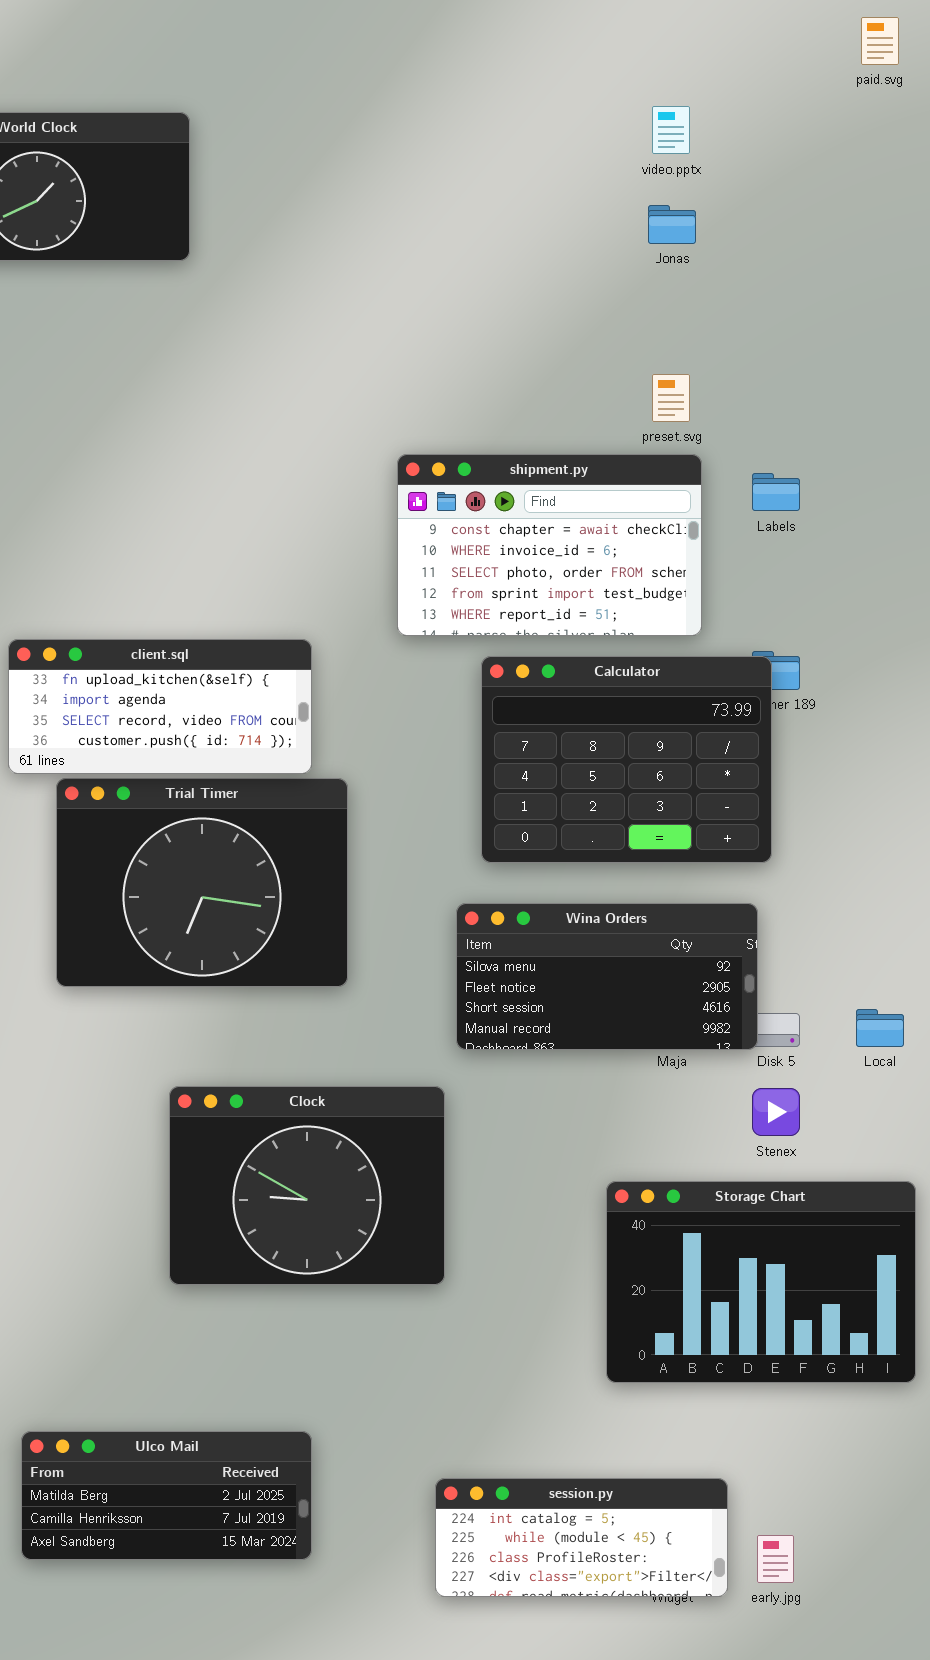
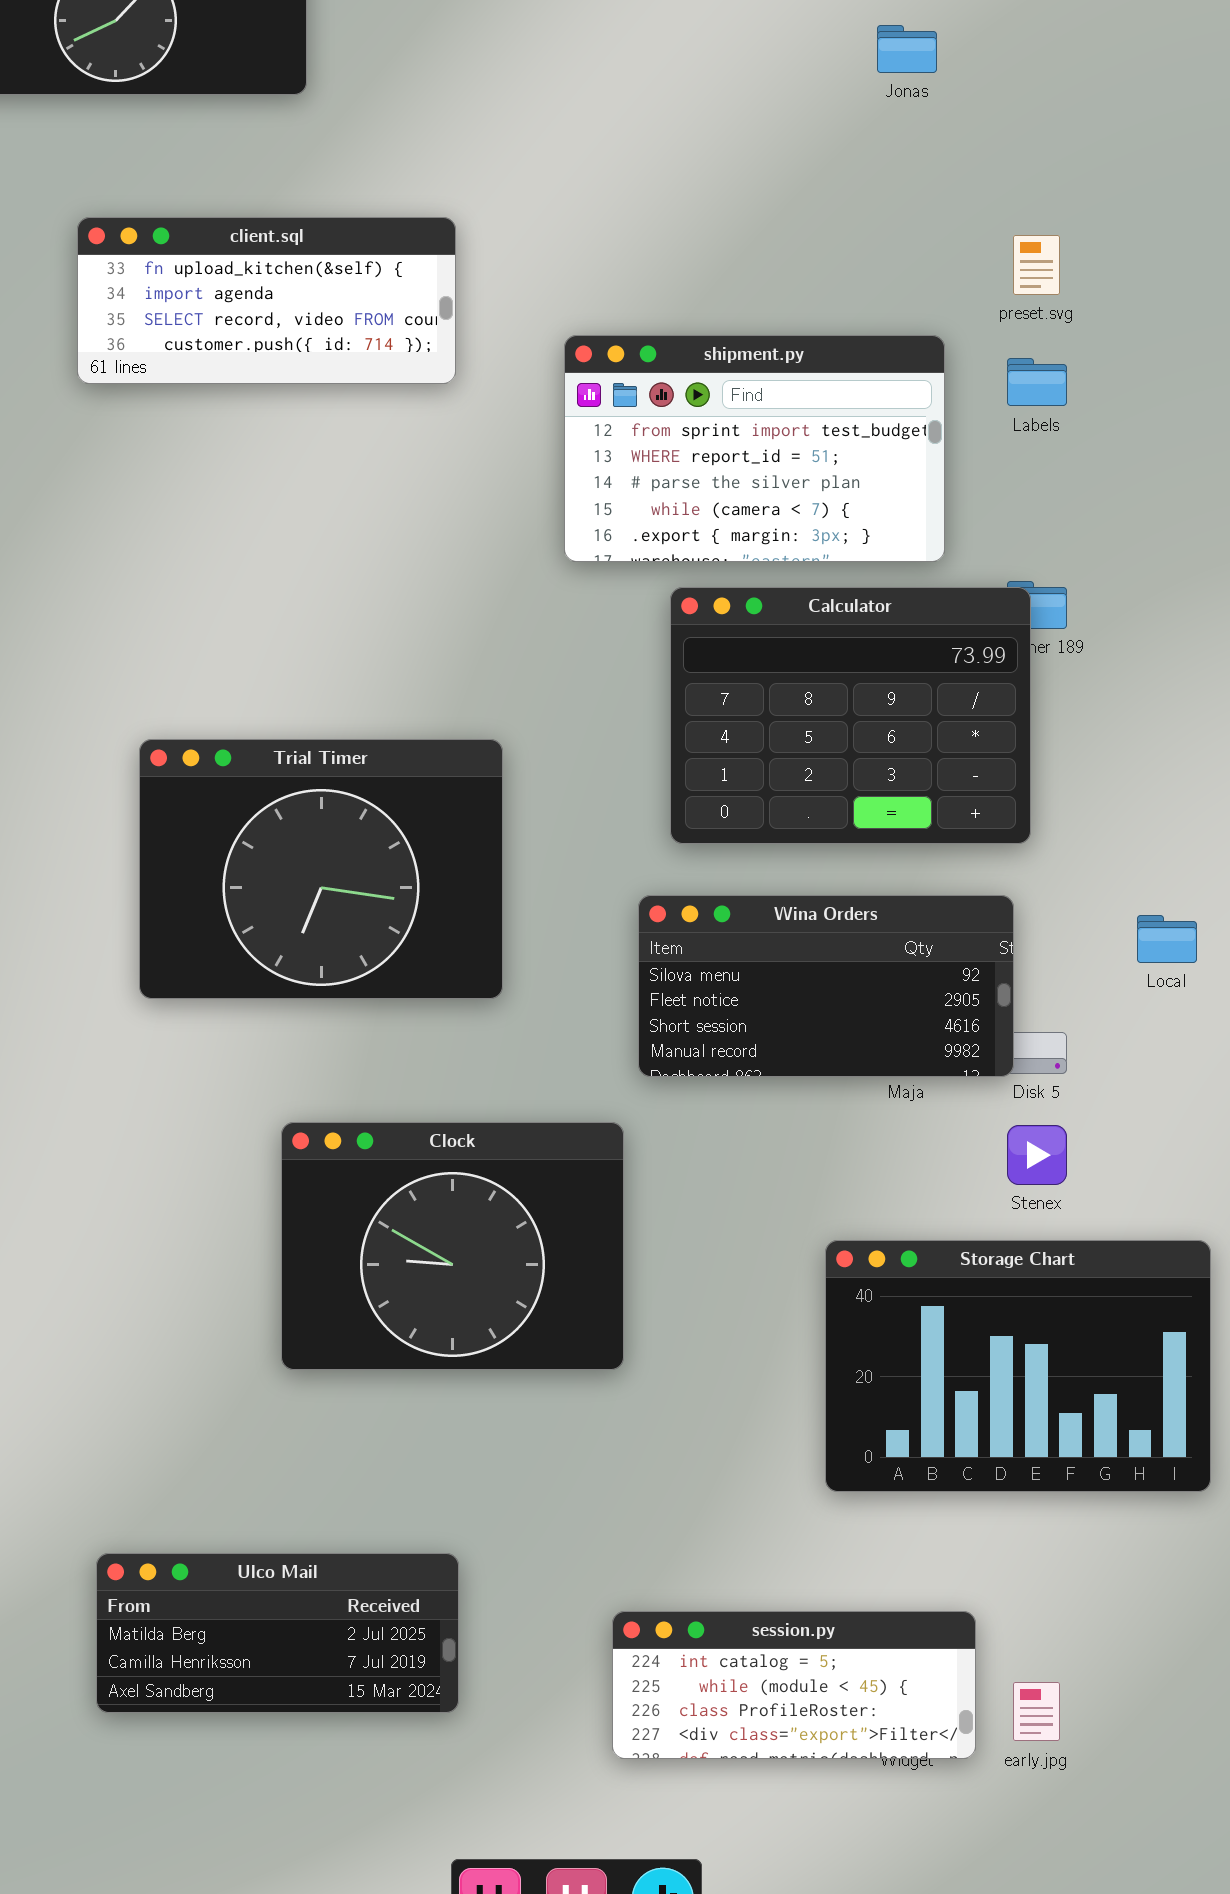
preset.svg: [652,374,690,422] -> [1013,235,1060,295], moved
shipment.py: [397,454,702,636] -> [564,335,945,562], scrolled down 3 rows
client.sql: [8,639,312,774] -> [77,217,456,384], moved
Local: [856,1009,904,1047] -> [1137,915,1197,963], moved

